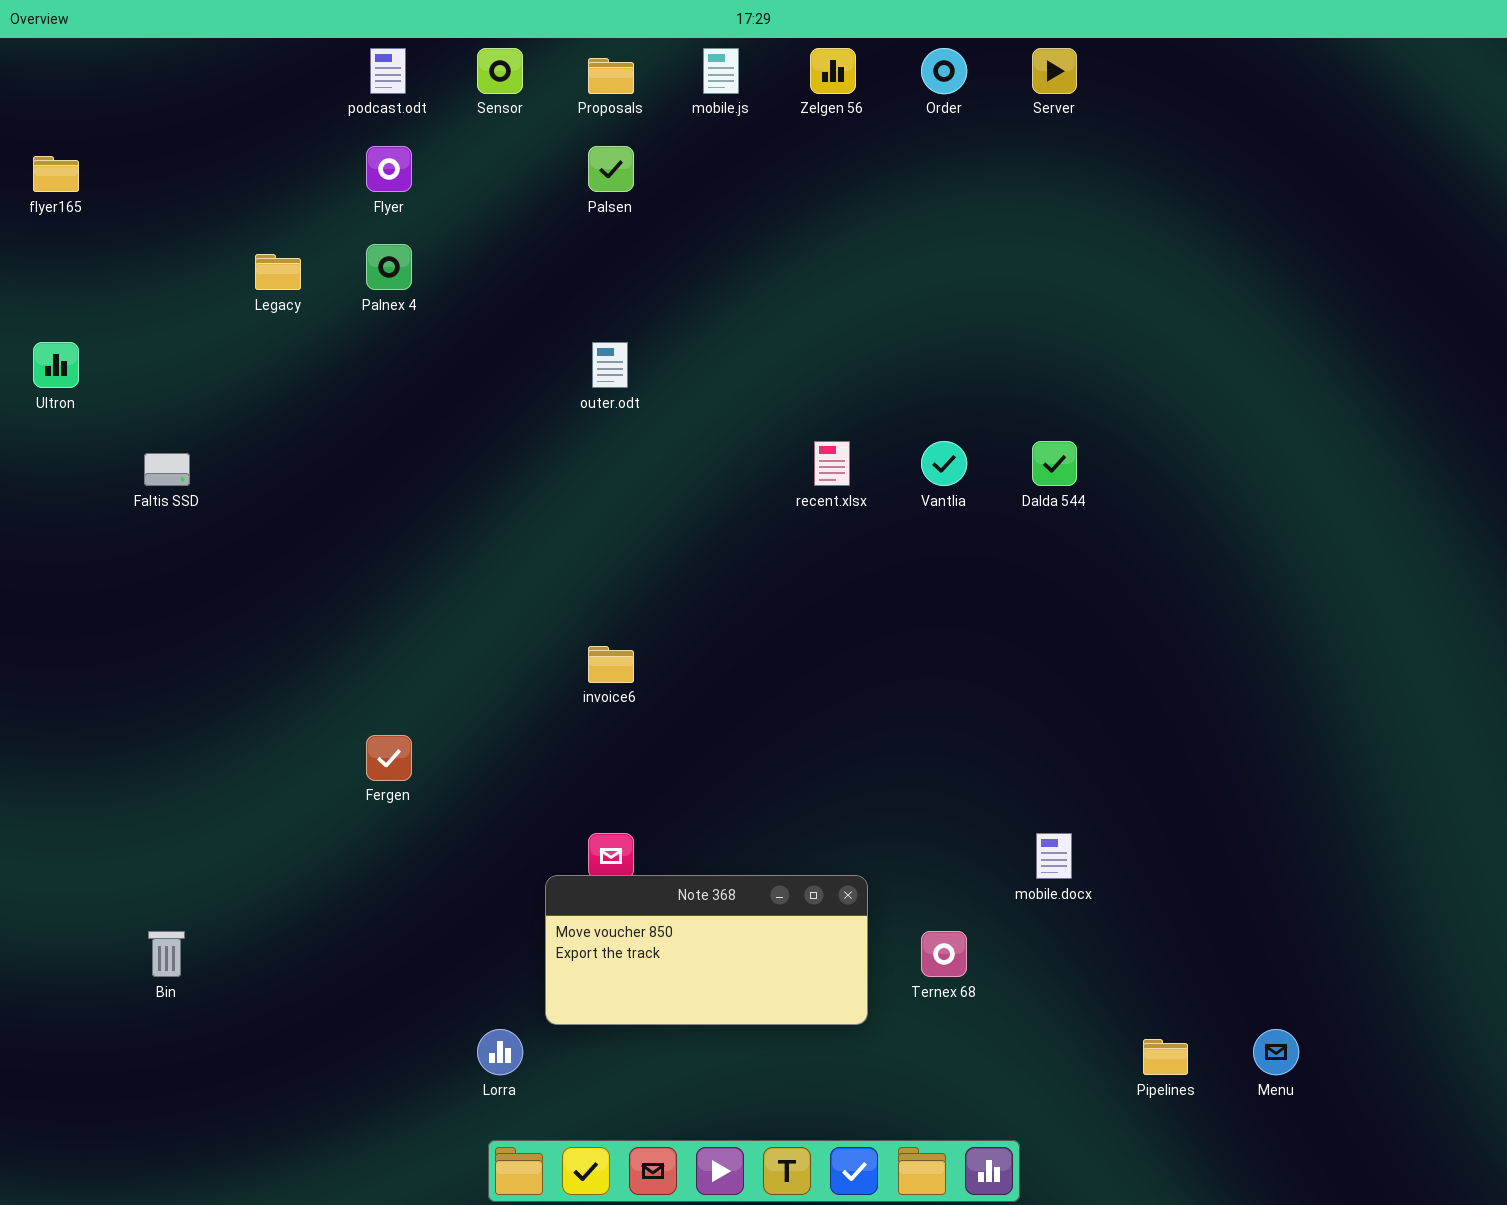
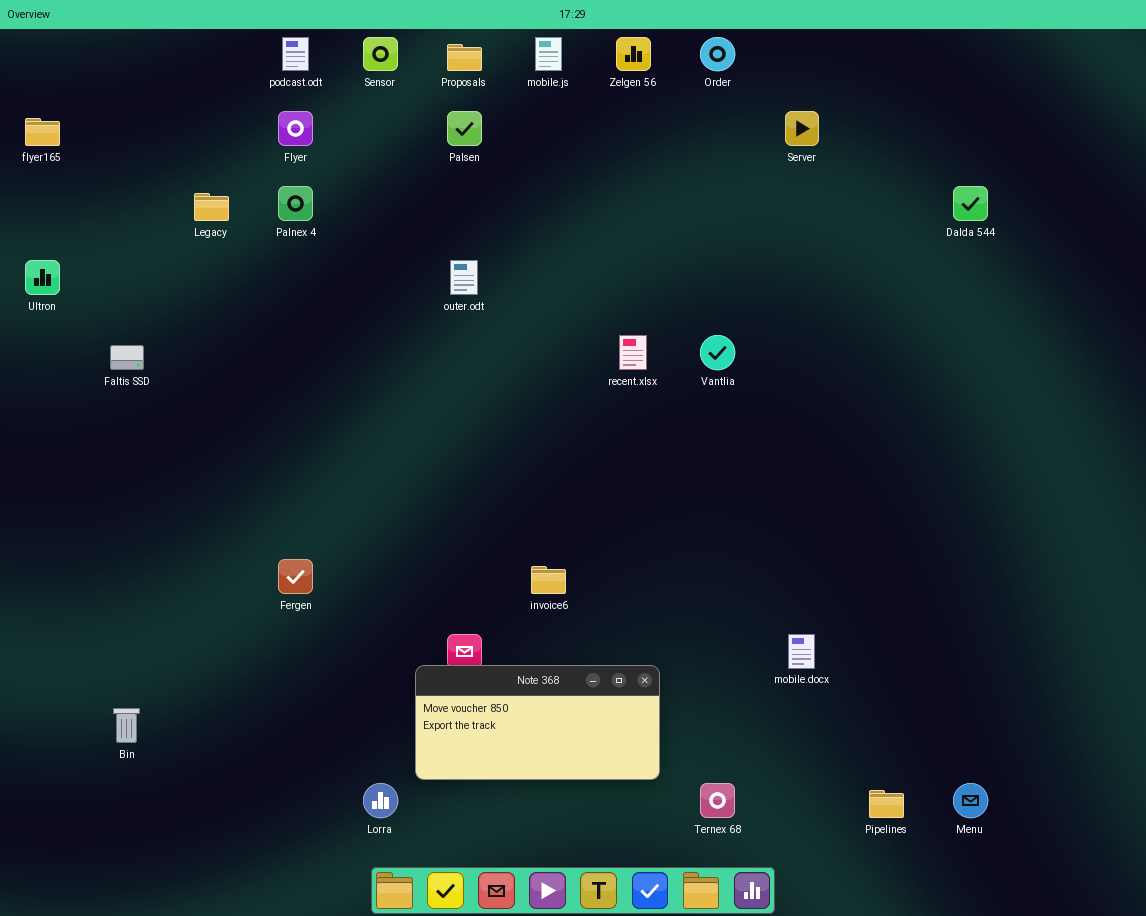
Server: [1032,48,1077,94] -> [785,111,819,146], moved
Dalda 544: [1032,441,1077,486] -> [953,186,988,221], moved
invoice6: [588,646,634,683] -> [531,566,566,594], moved
Ternex 68: [921,931,967,977] -> [700,783,735,818], moved

